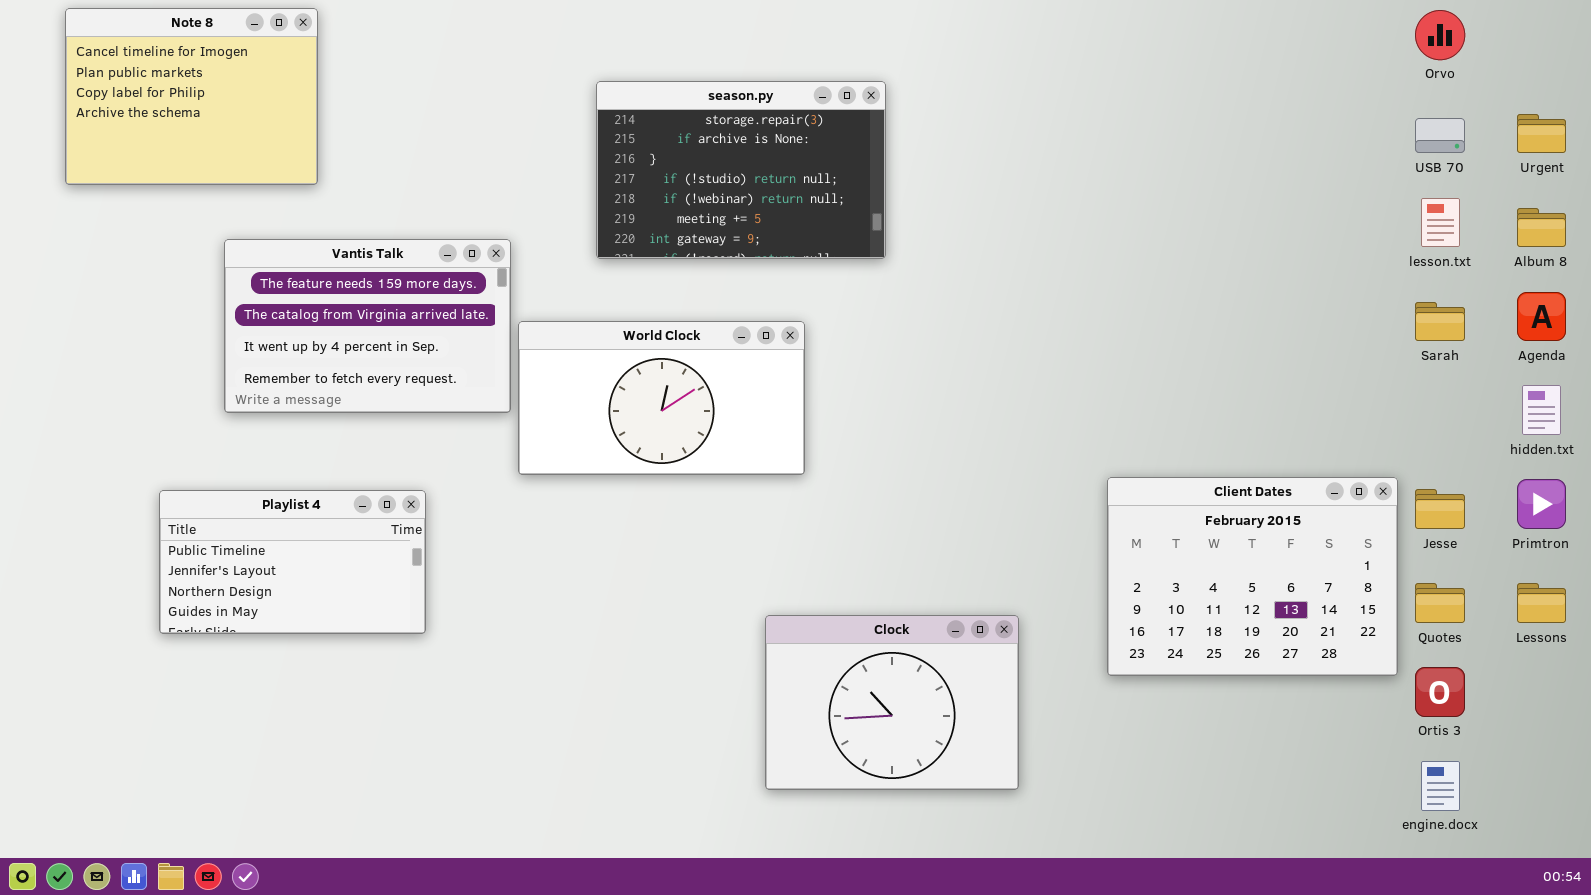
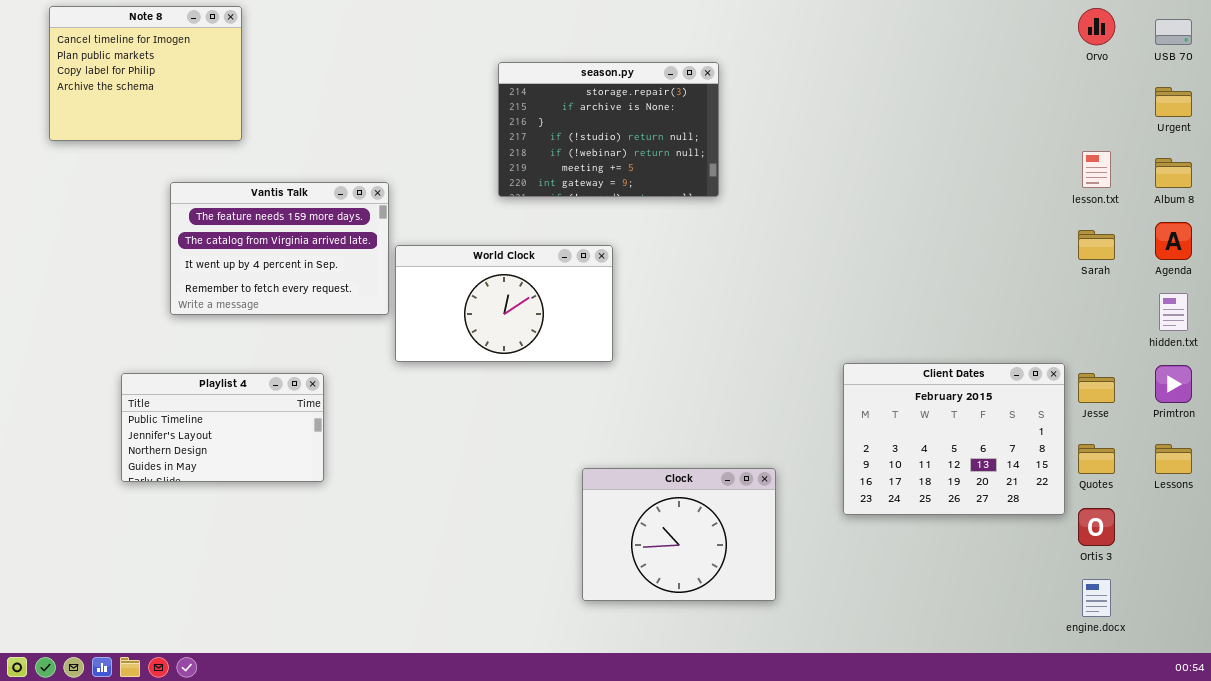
season.py: [596,81,886,259] -> [498,62,719,197], moved
USB 70: [1415,118,1465,153] -> [1155,19,1192,45], moved

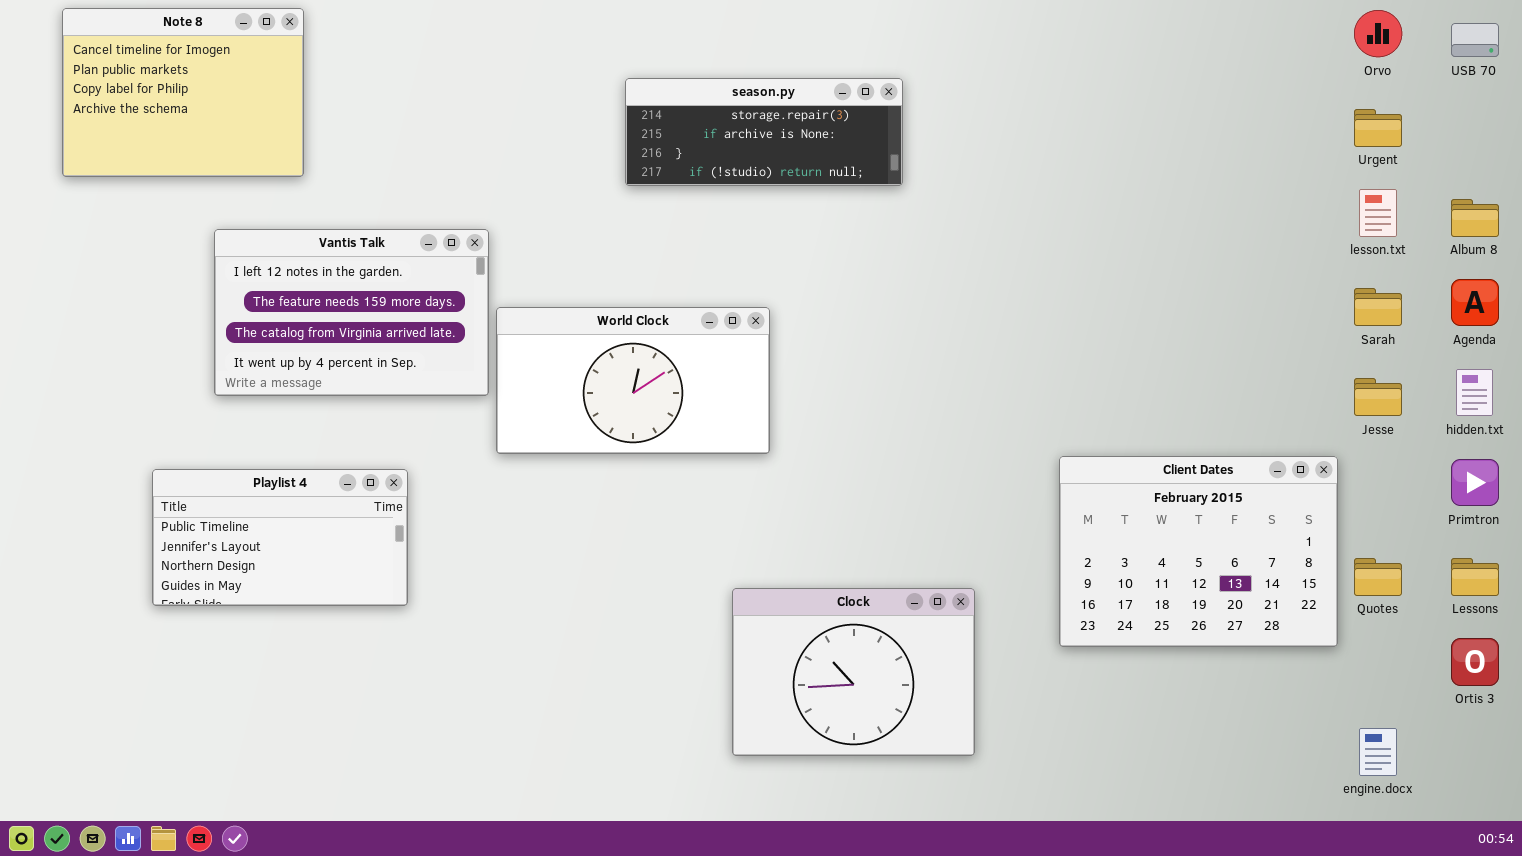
season.py: [498,62,719,197] -> [625,78,903,186], resized
Urgent: [1155,87,1192,117] -> [1354,109,1402,147], moved
Vantis Talk: [170,182,389,315] -> [214,229,489,396], scrolled up 1 row
Jesse: [1078,373,1115,403] -> [1354,378,1402,416], moved
Ortis 3: [1078,508,1115,546] -> [1451,638,1499,686], moved

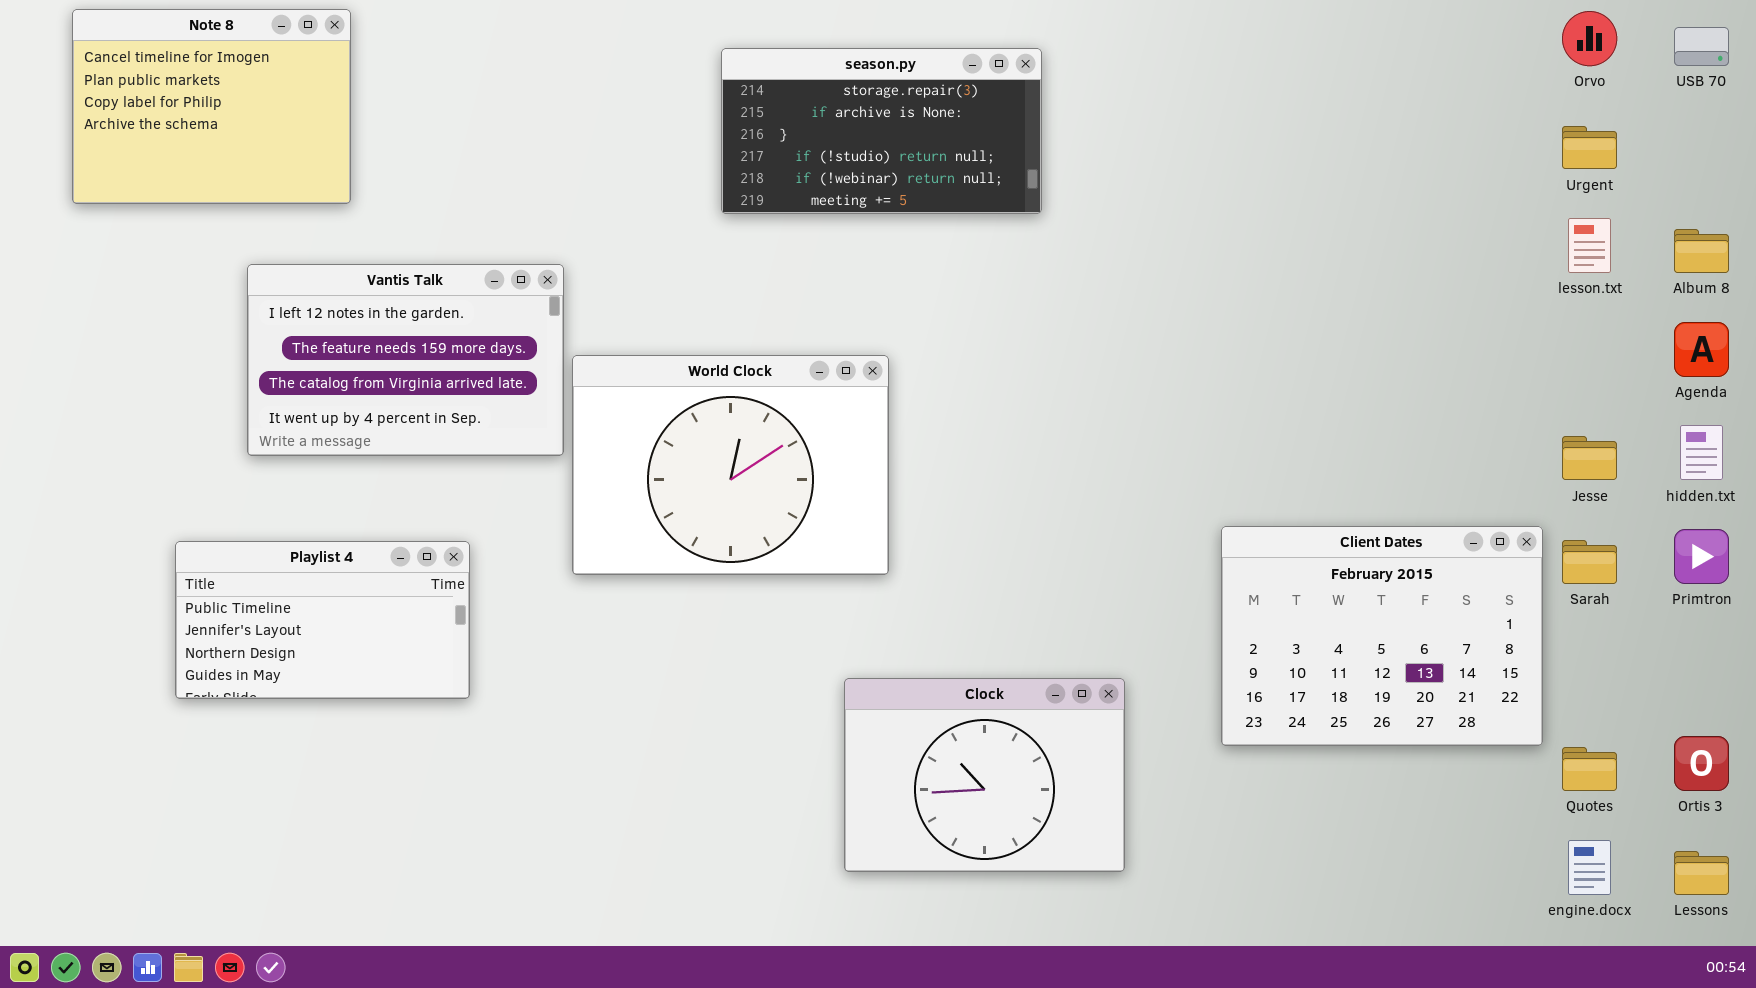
season.py: [625,78,903,186] -> [721,48,1042,214], resized
Sarah: [1354,288,1402,326] -> [1562,540,1617,584], moved
World Clock: [496,307,770,454] -> [572,355,889,575], resized
Quotes: [1354,558,1402,596] -> [1562,747,1617,791], moved
Lessons: [1451,558,1499,596] -> [1674,851,1729,895], moved

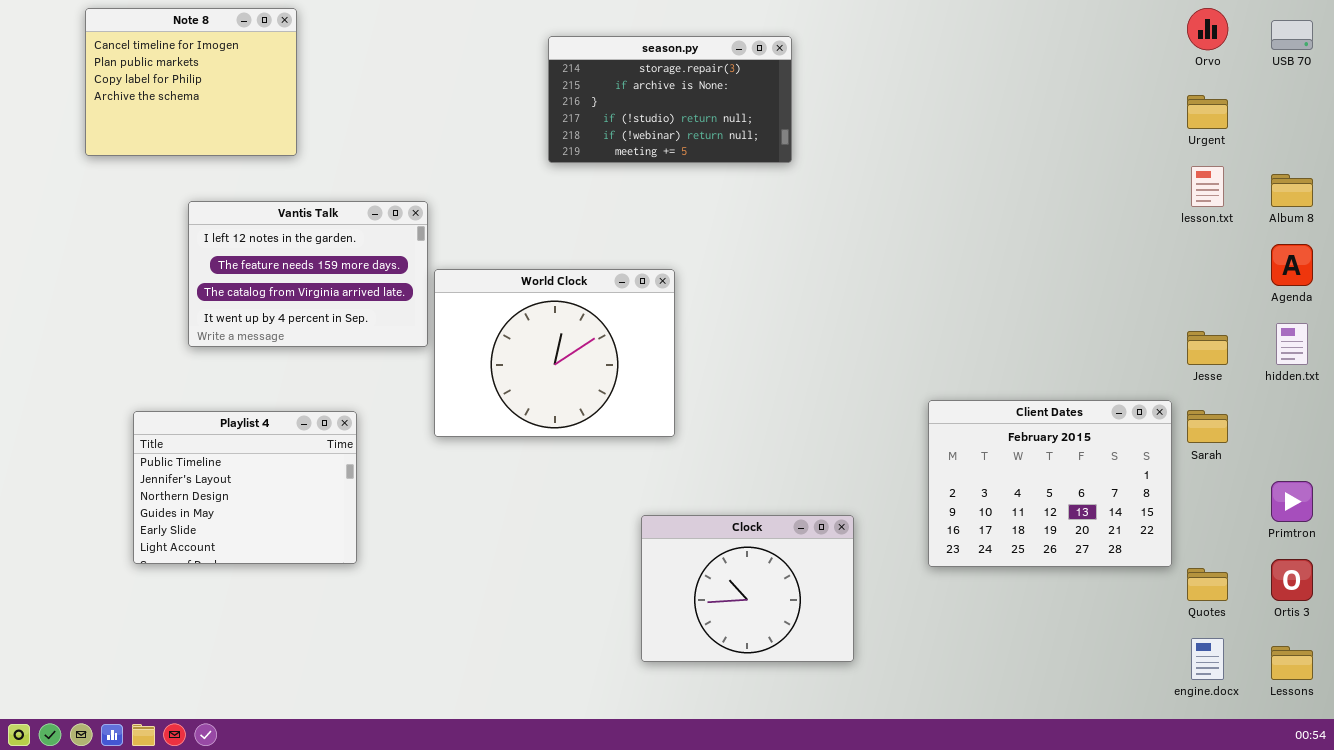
Note 8: [72,9,351,204] -> [85,8,297,156], moved
Primtron: [1674,529,1729,584] -> [1271,481,1313,522], moved
Playlist 4: [175,541,470,699] -> [133,411,357,564], resized

